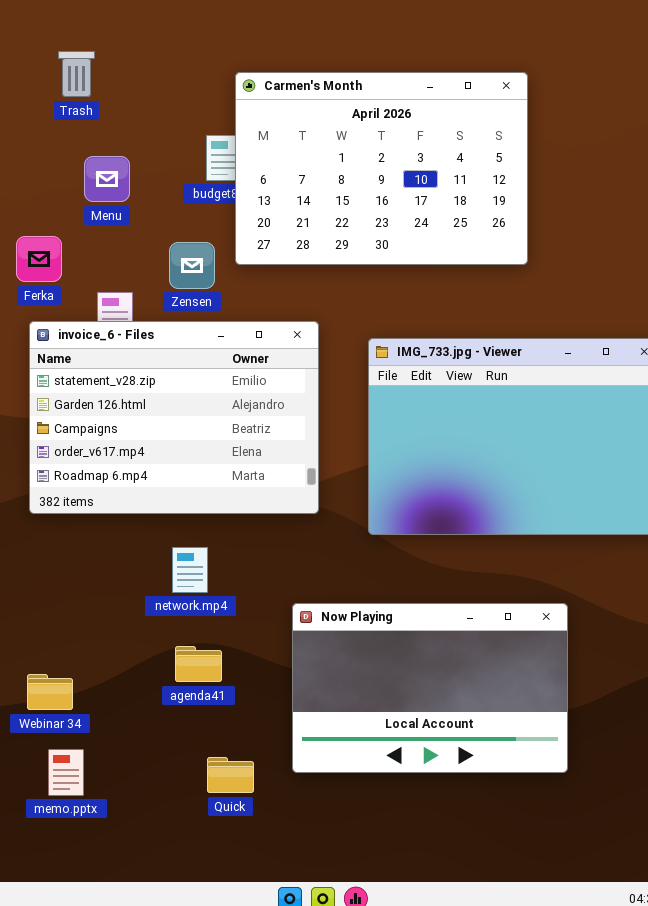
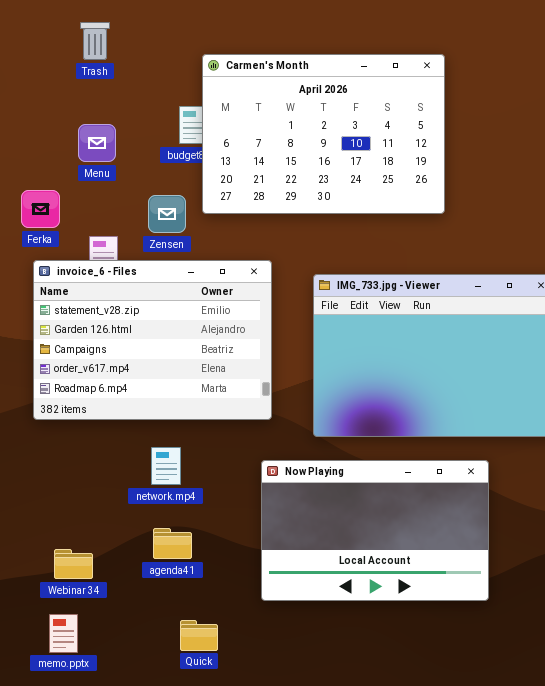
Trash: [58,51,95,97] -> [80,22,110,60], moved
Now Playing: [292,603,568,773] -> [261,460,489,601], moved
Webinar 34: [27,674,73,710] -> [54,549,93,579], moved

